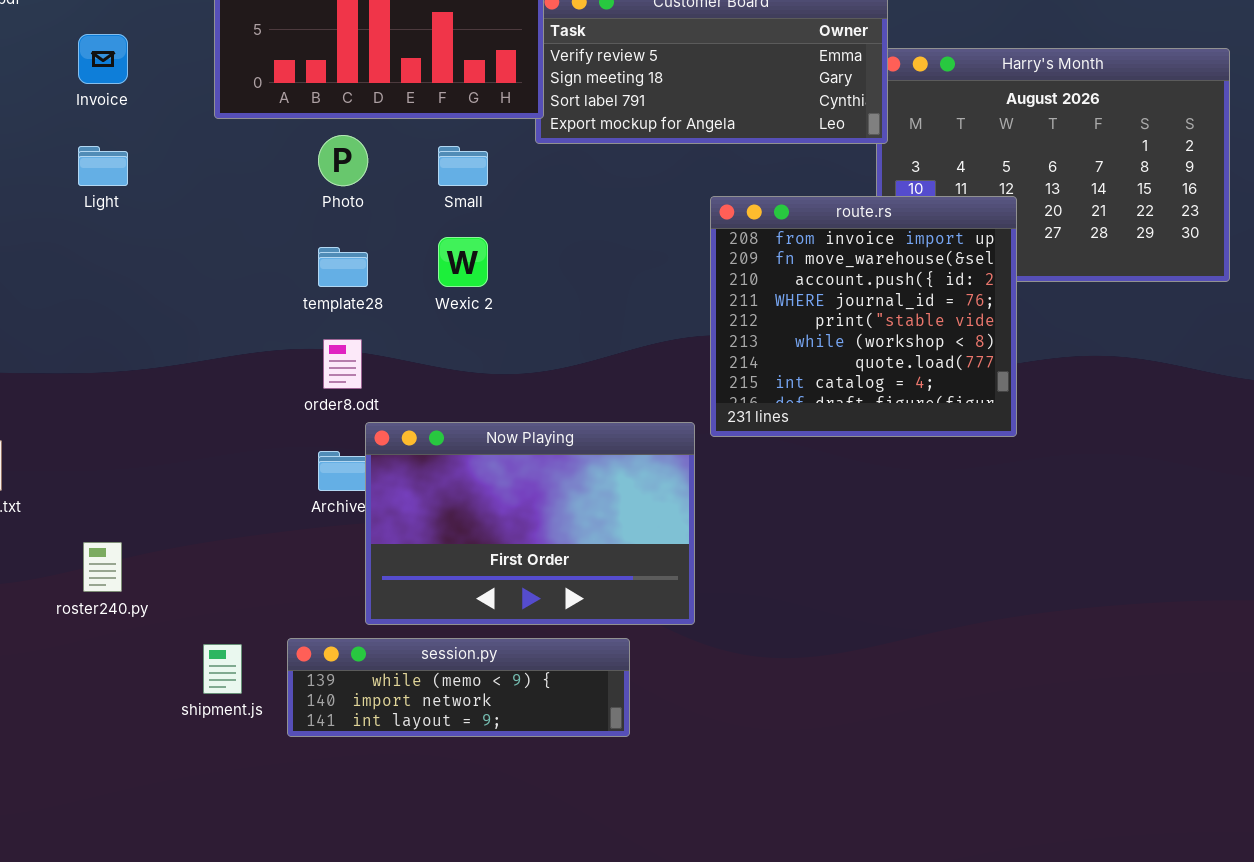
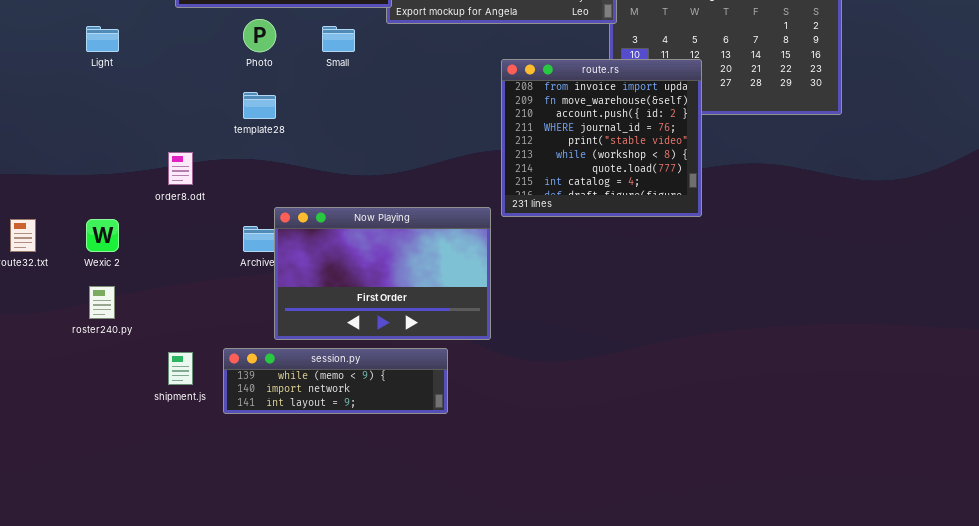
Wexic 2: [438,237,488,287] -> [86,219,119,252], moved
order8.odt: [323,339,362,389] -> [168,152,193,185], moved

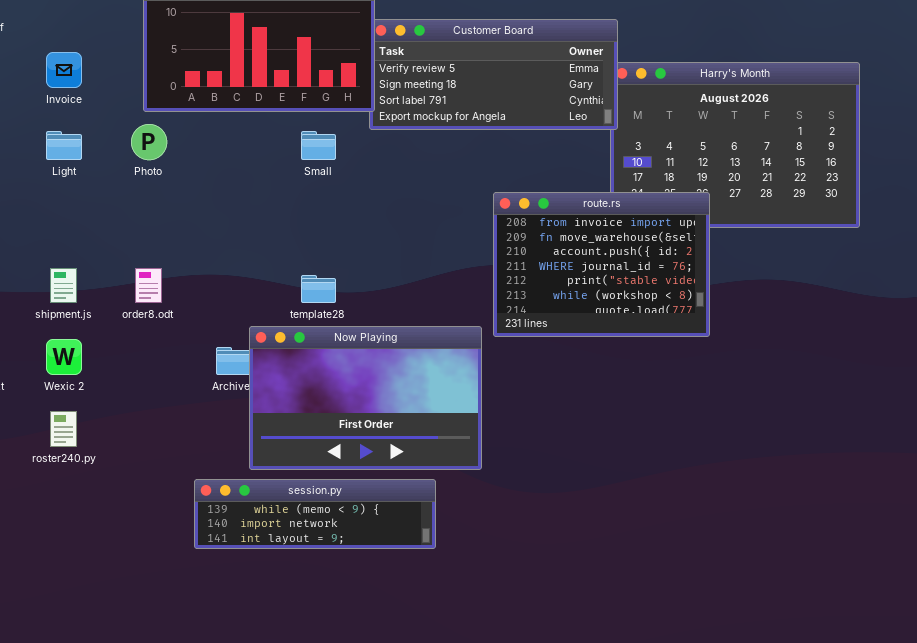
Photo: [243,19,276,52] -> [131,124,167,160], moved
route.rs: [501,59,702,217] -> [493,192,710,337], resized
template28: [243,92,276,119] -> [301,275,336,303], moved
shipment.js: [168,352,193,385] -> [50,268,77,303], moved

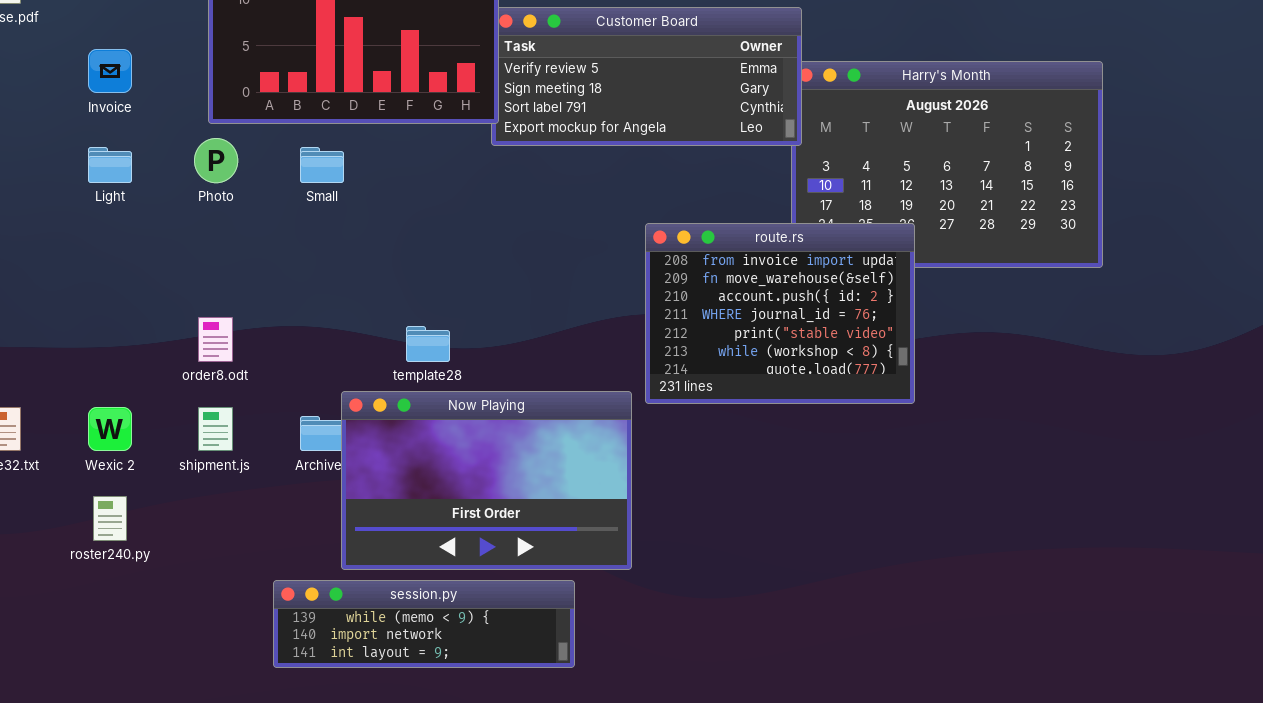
Small: [301,131,336,160] -> [300,147,344,183], moved
shipment.js: [50,268,77,303] -> [198,407,233,451], moved

